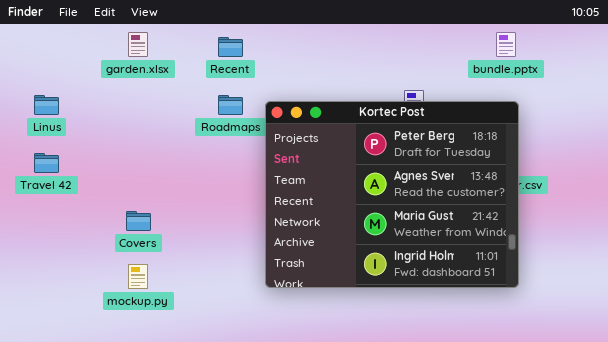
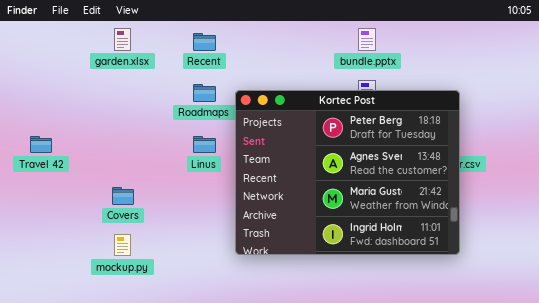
bundle.pptx: [496,32,516,57] -> [358,28,376,51], moved
Linus: [34,95,59,115] -> [193,136,216,153], moved

